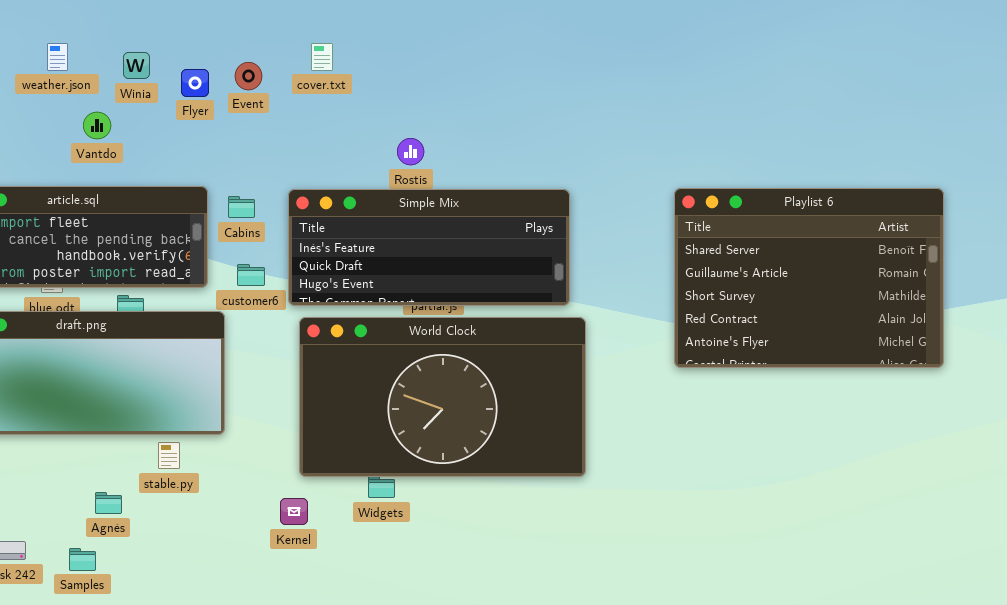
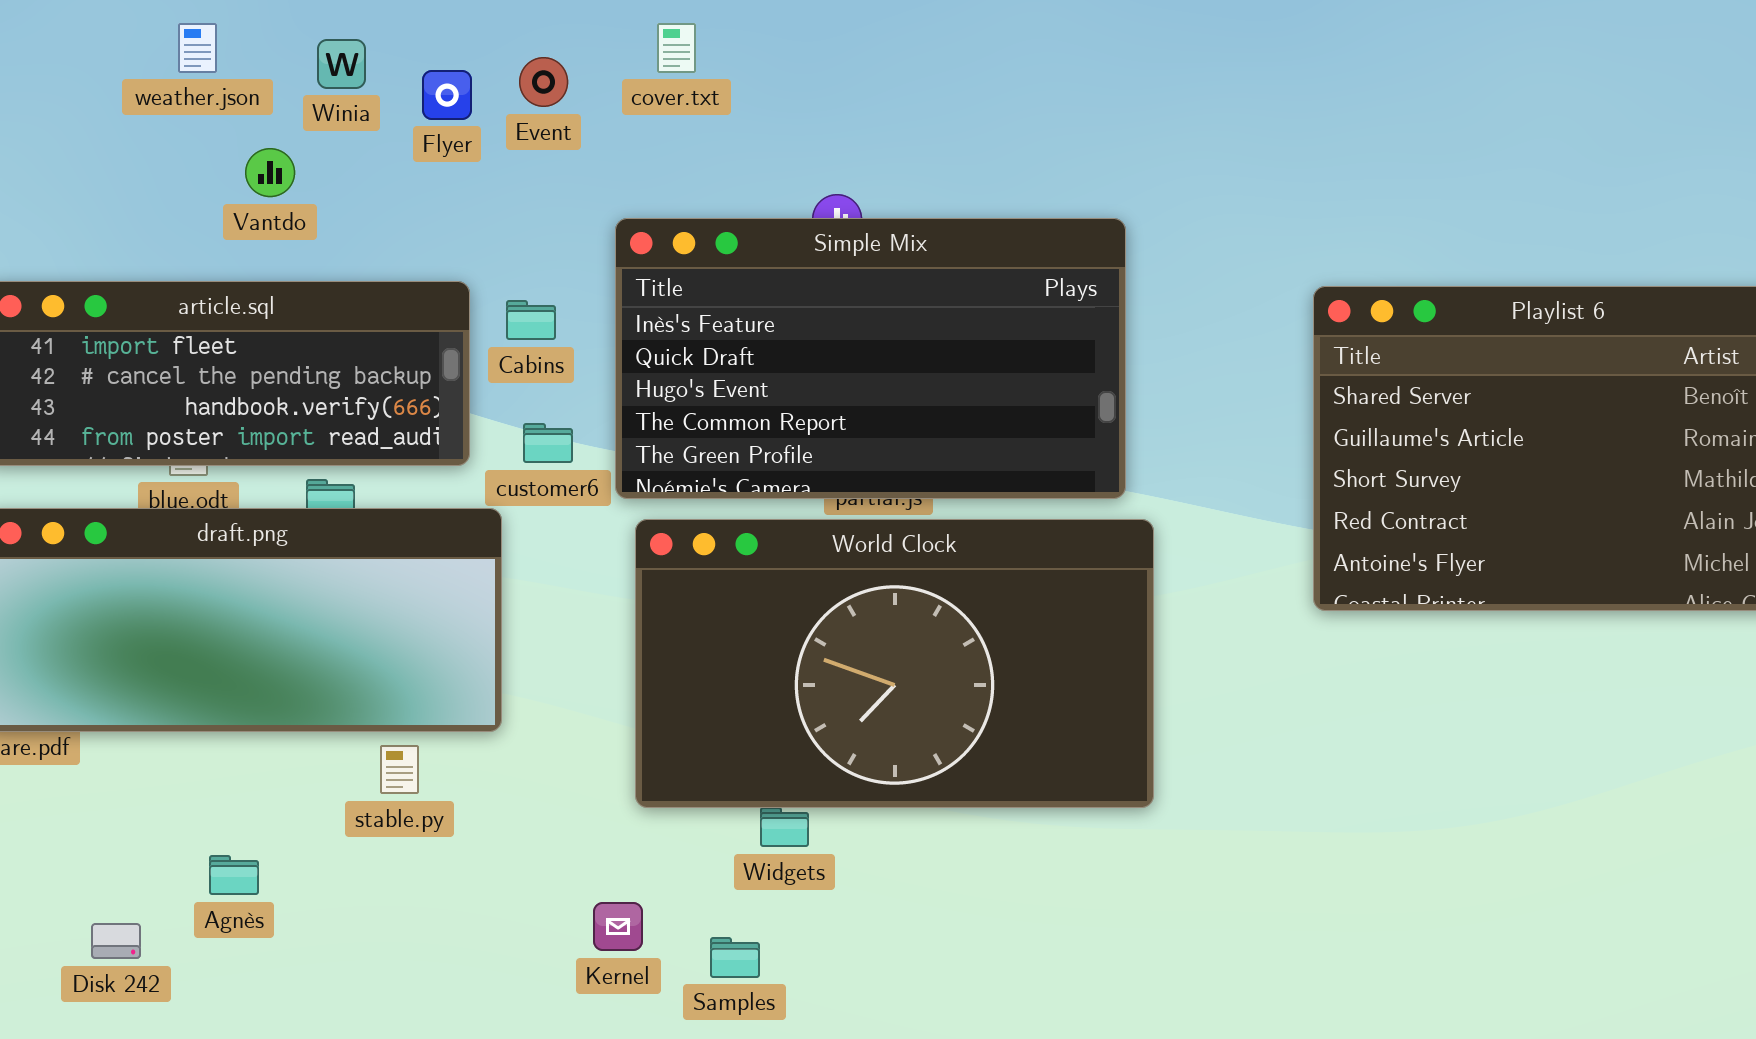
Simple Mix: [288,189,570,306] -> [615,218,1126,499], resized
Agnès: [95,492,122,514] -> [209,855,259,895], moved
Kernel: [280,498,308,525] -> [593,902,643,951], moved
Samples: [69,548,96,571] -> [710,937,760,978], moved

